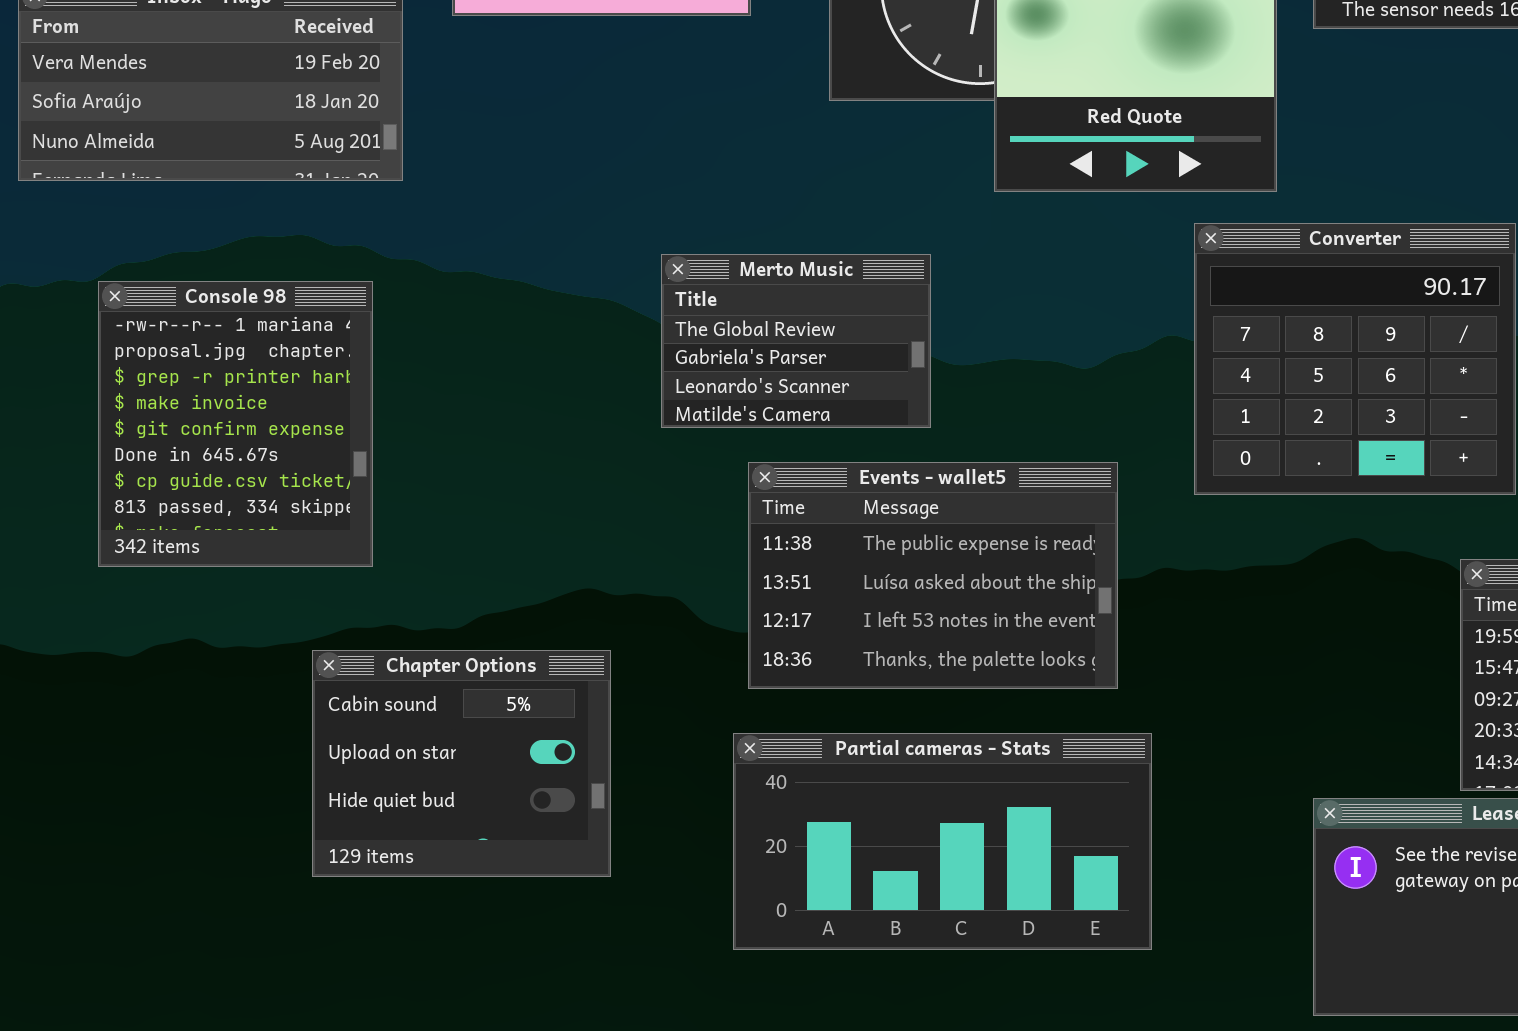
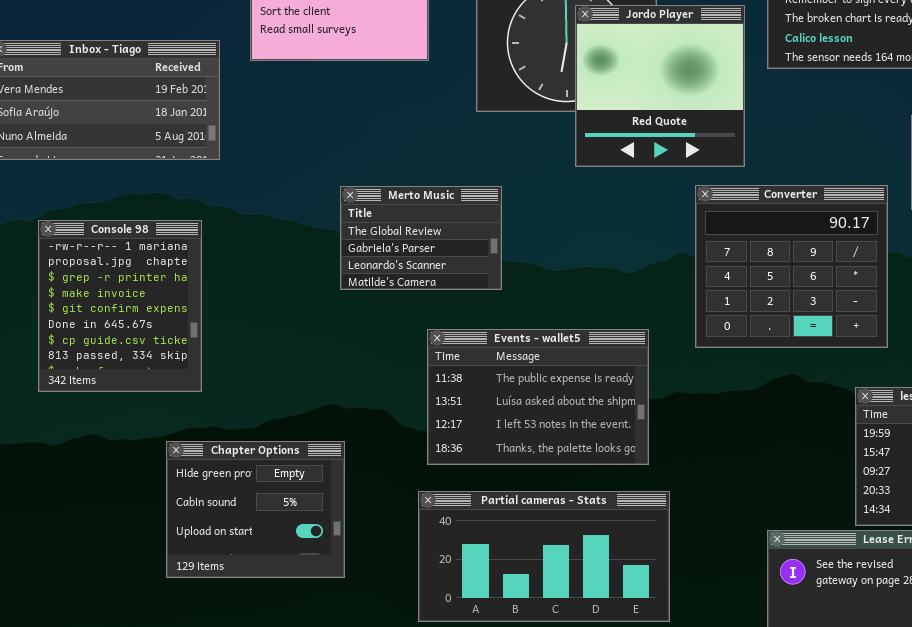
Merto Music: [661,254,931,428] -> [340,186,502,290], moved
Chapter Options: [312,650,611,877] -> [166,441,345,578], scrolled up 1 row

